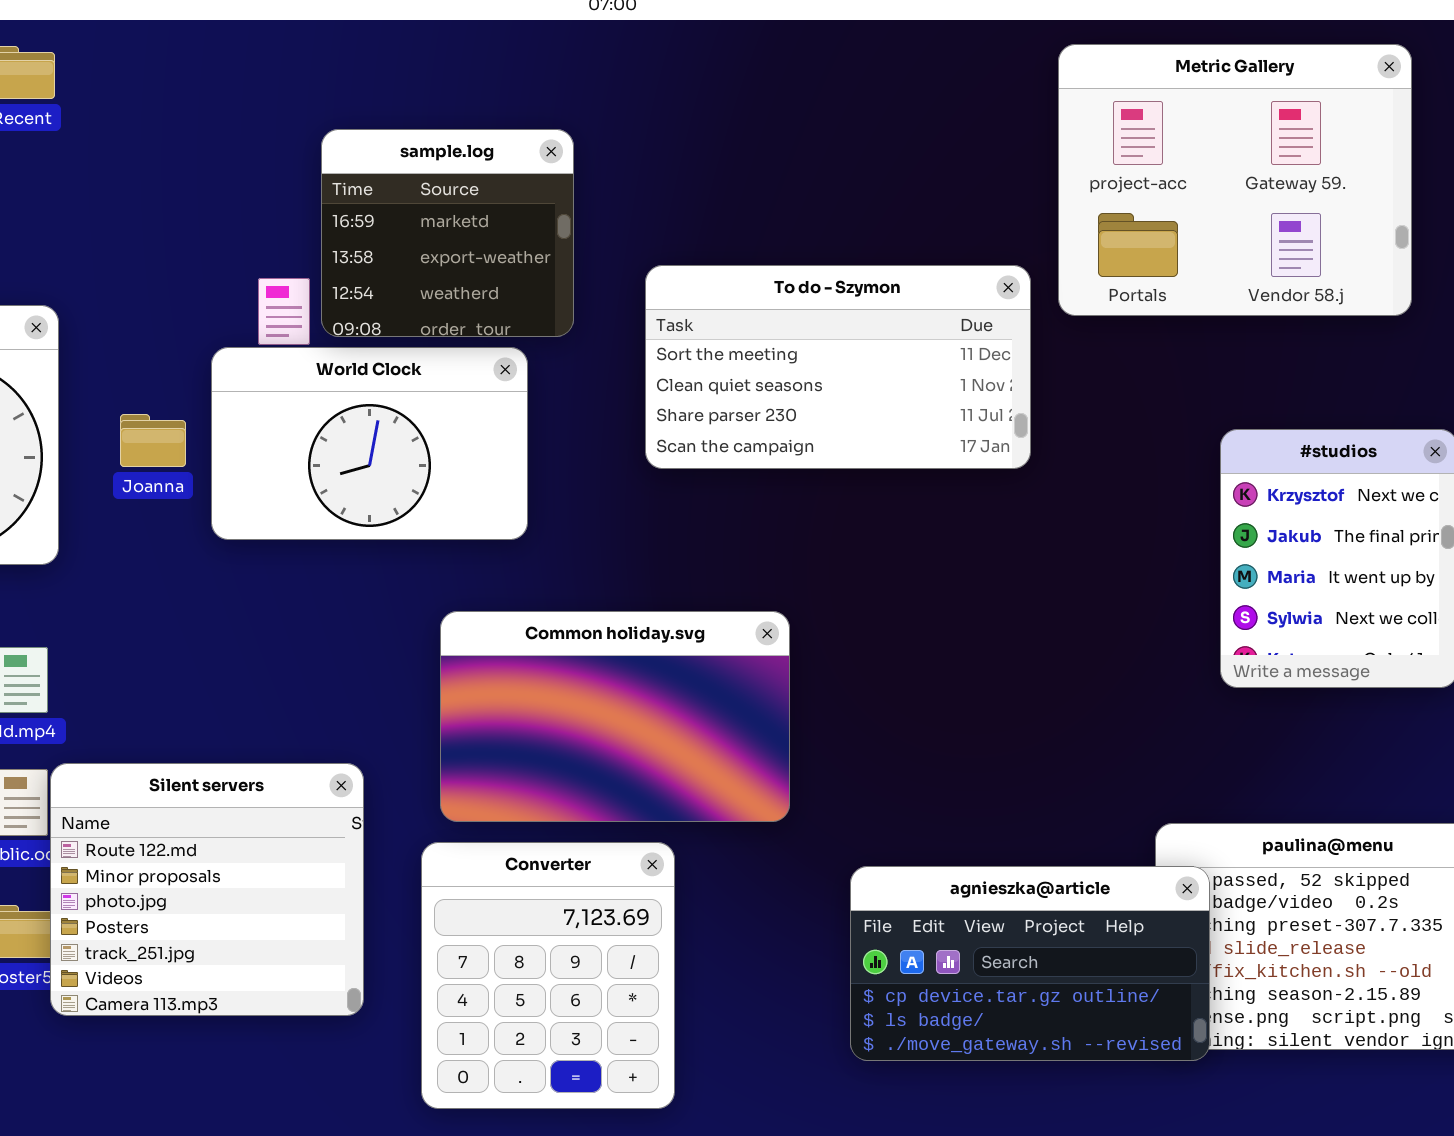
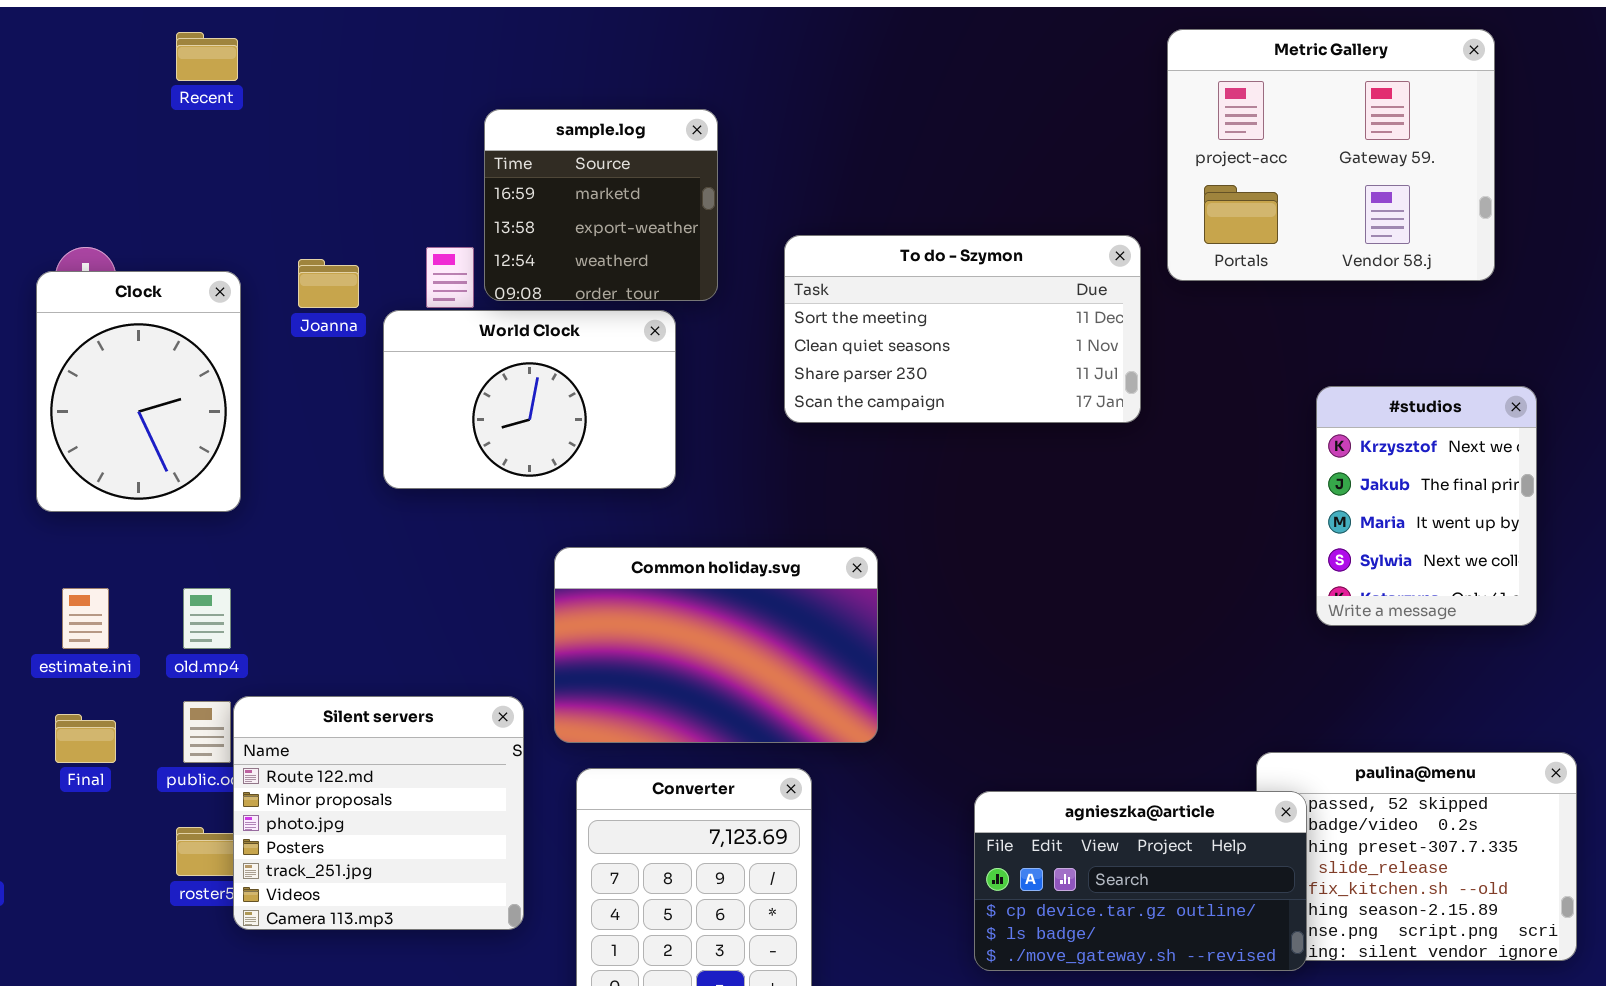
Joanna: [120,414,186,467] -> [298,259,359,308], moved
Common holiday.svg: [440,611,790,822] -> [554,547,878,743], moved

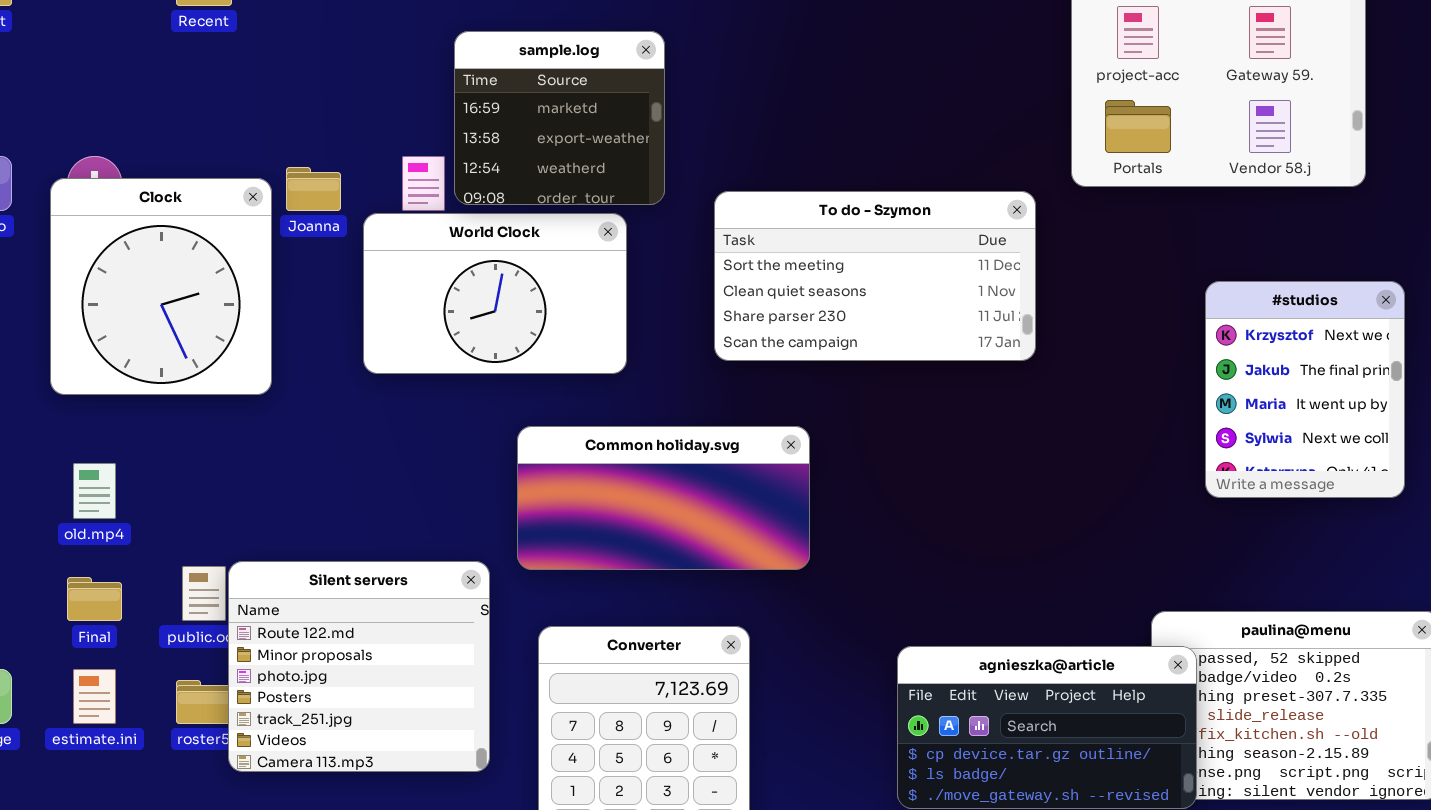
To do - Szymon: [784,235,1141,423] -> [714,191,1036,361], moved
Clock: [36,271,241,512] -> [50,178,272,395], resized
Common holiday.svg: [554,547,878,743] -> [517,426,810,570], resized
estimate.ini: [62,588,109,649] -> [73,669,116,724], moved
old.mp4: [183,588,231,649] -> [73,463,116,519], moved

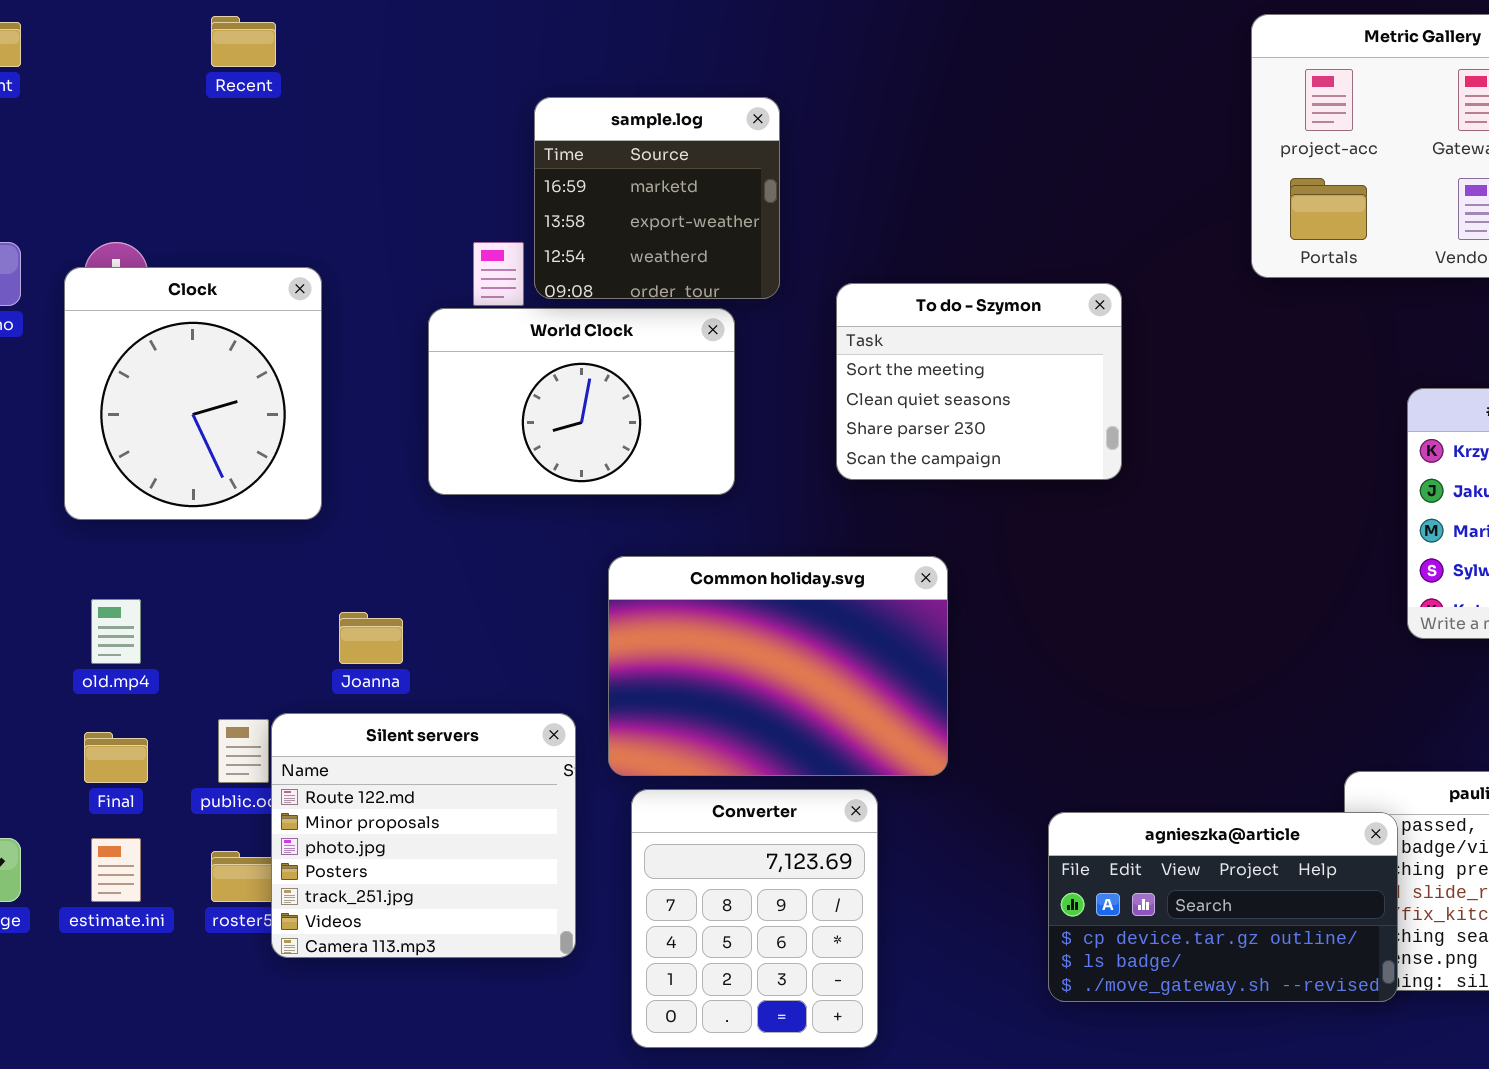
Joanna: [286,167,341,211] -> [339,612,403,664], moved
To do - Szymon: [714,191,1036,361] -> [836,283,1122,480], resized
Common holiday.svg: [517,426,810,570] -> [608,556,948,776], resized

